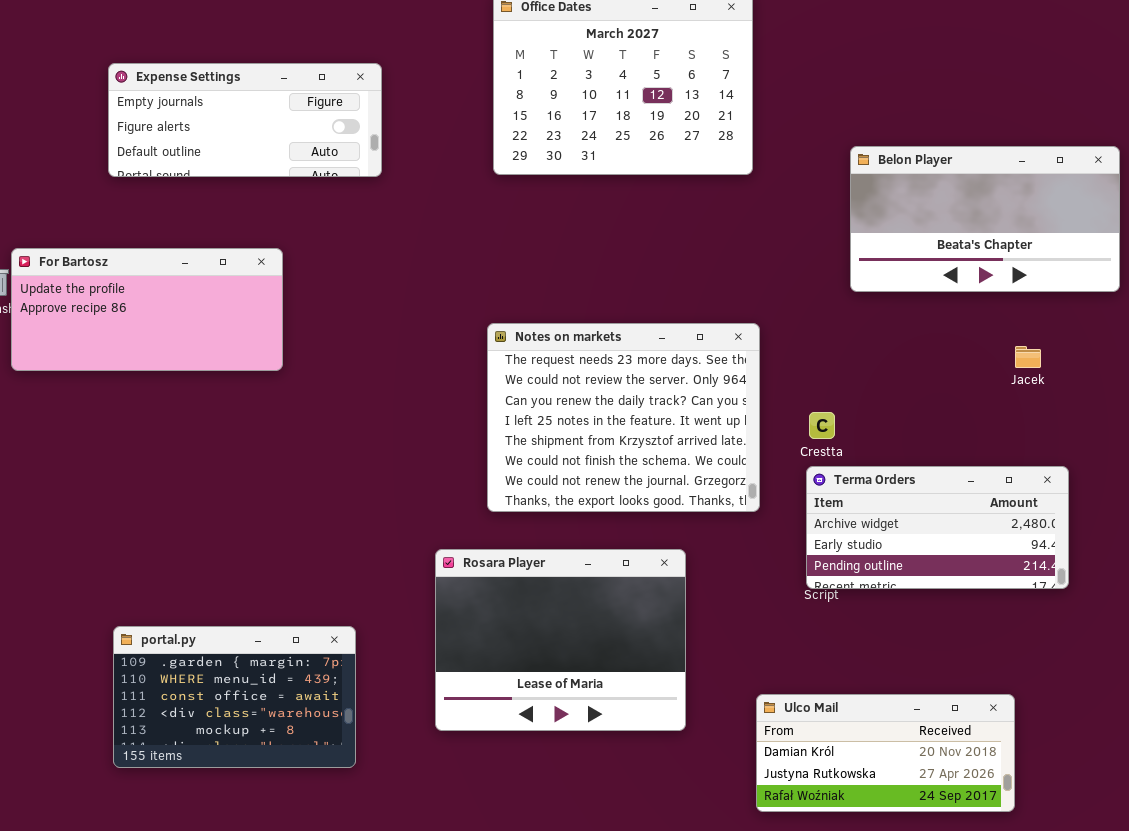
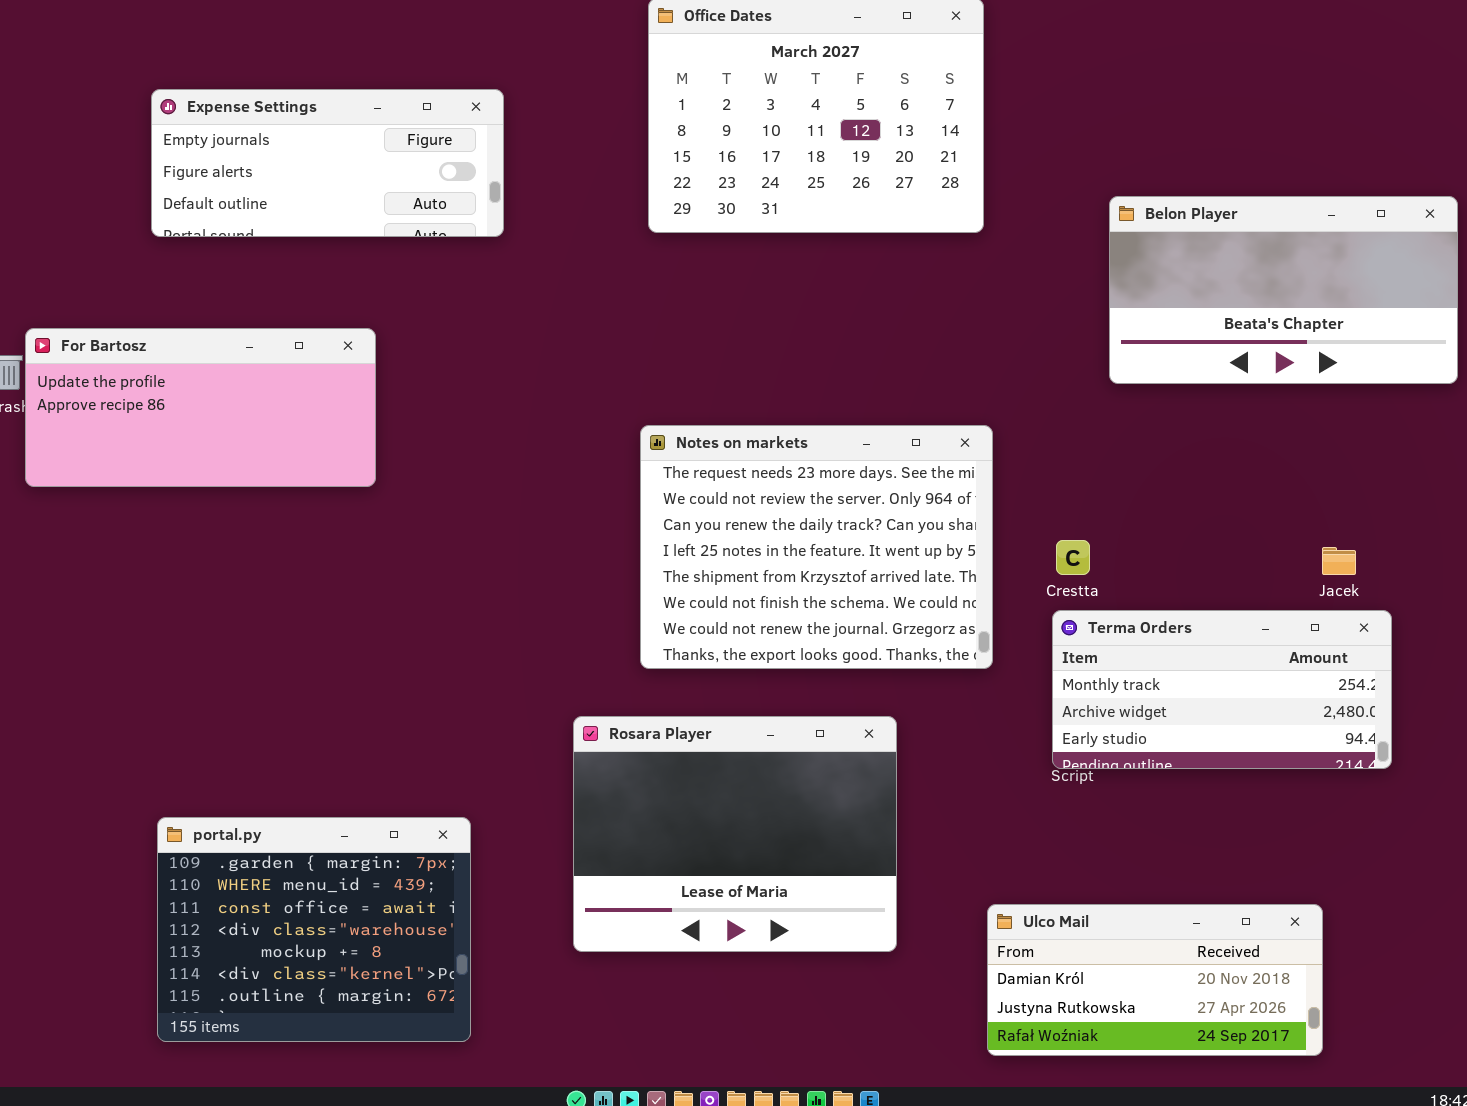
Jacek: [1015,346,1041,368] -> [1322,547,1356,575], moved
Terma Orders: [806,466,1069,589] -> [1052,610,1392,769], scrolled up 1 row
portal.py: [113,626,356,768] -> [157,817,471,1042], resized

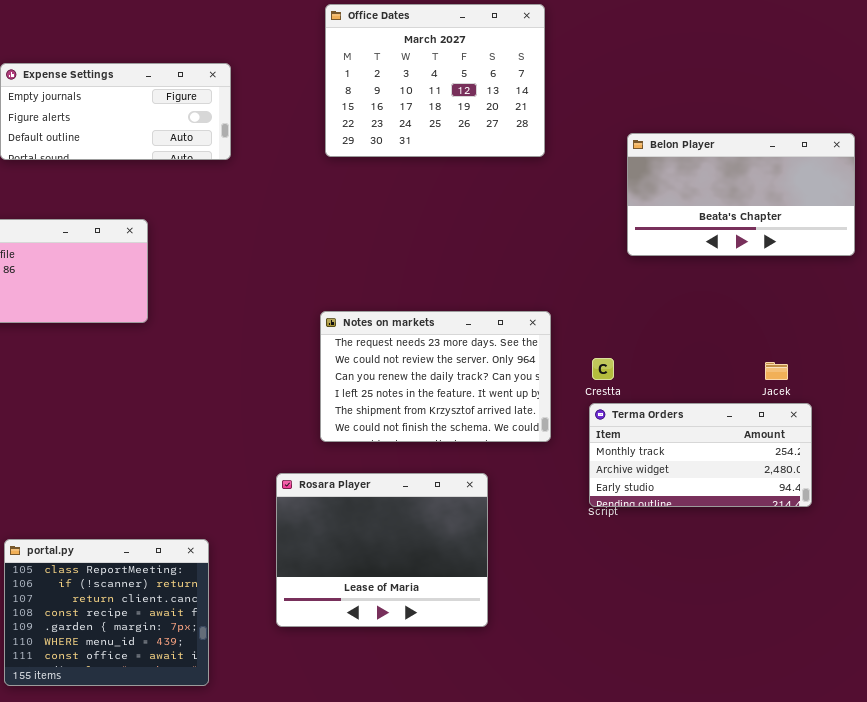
Notes on markets: [640,425,993,669] -> [320,311,551,442], resized
portal.py: [157,817,471,1042] -> [4,539,209,686], scrolled up 4 rows
Ulco Mail: [987,904,1323,1056] -> none, closed

